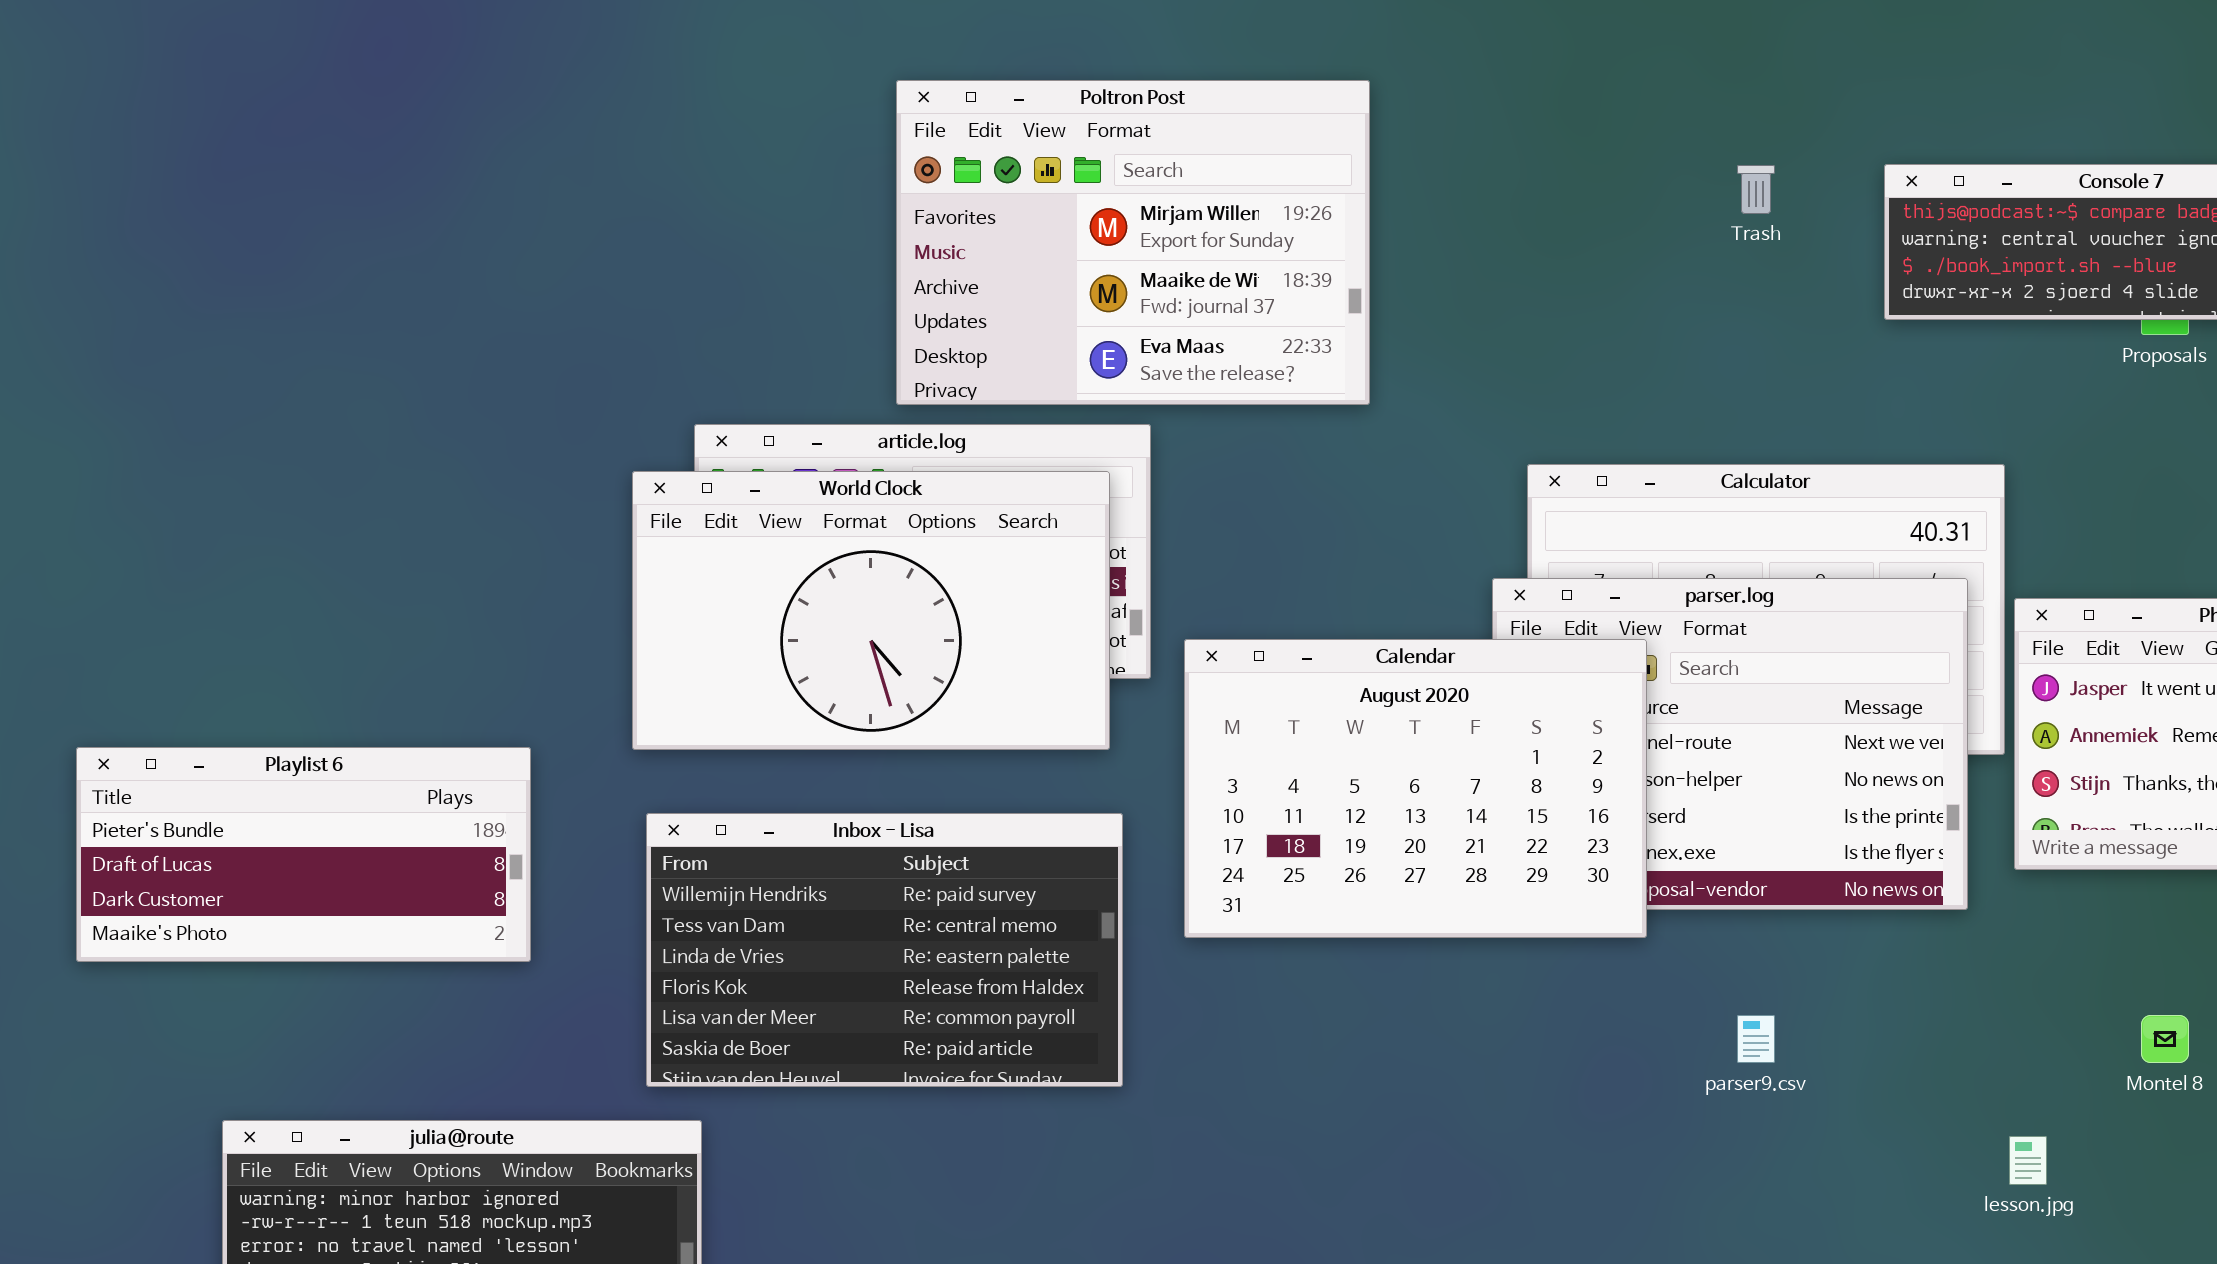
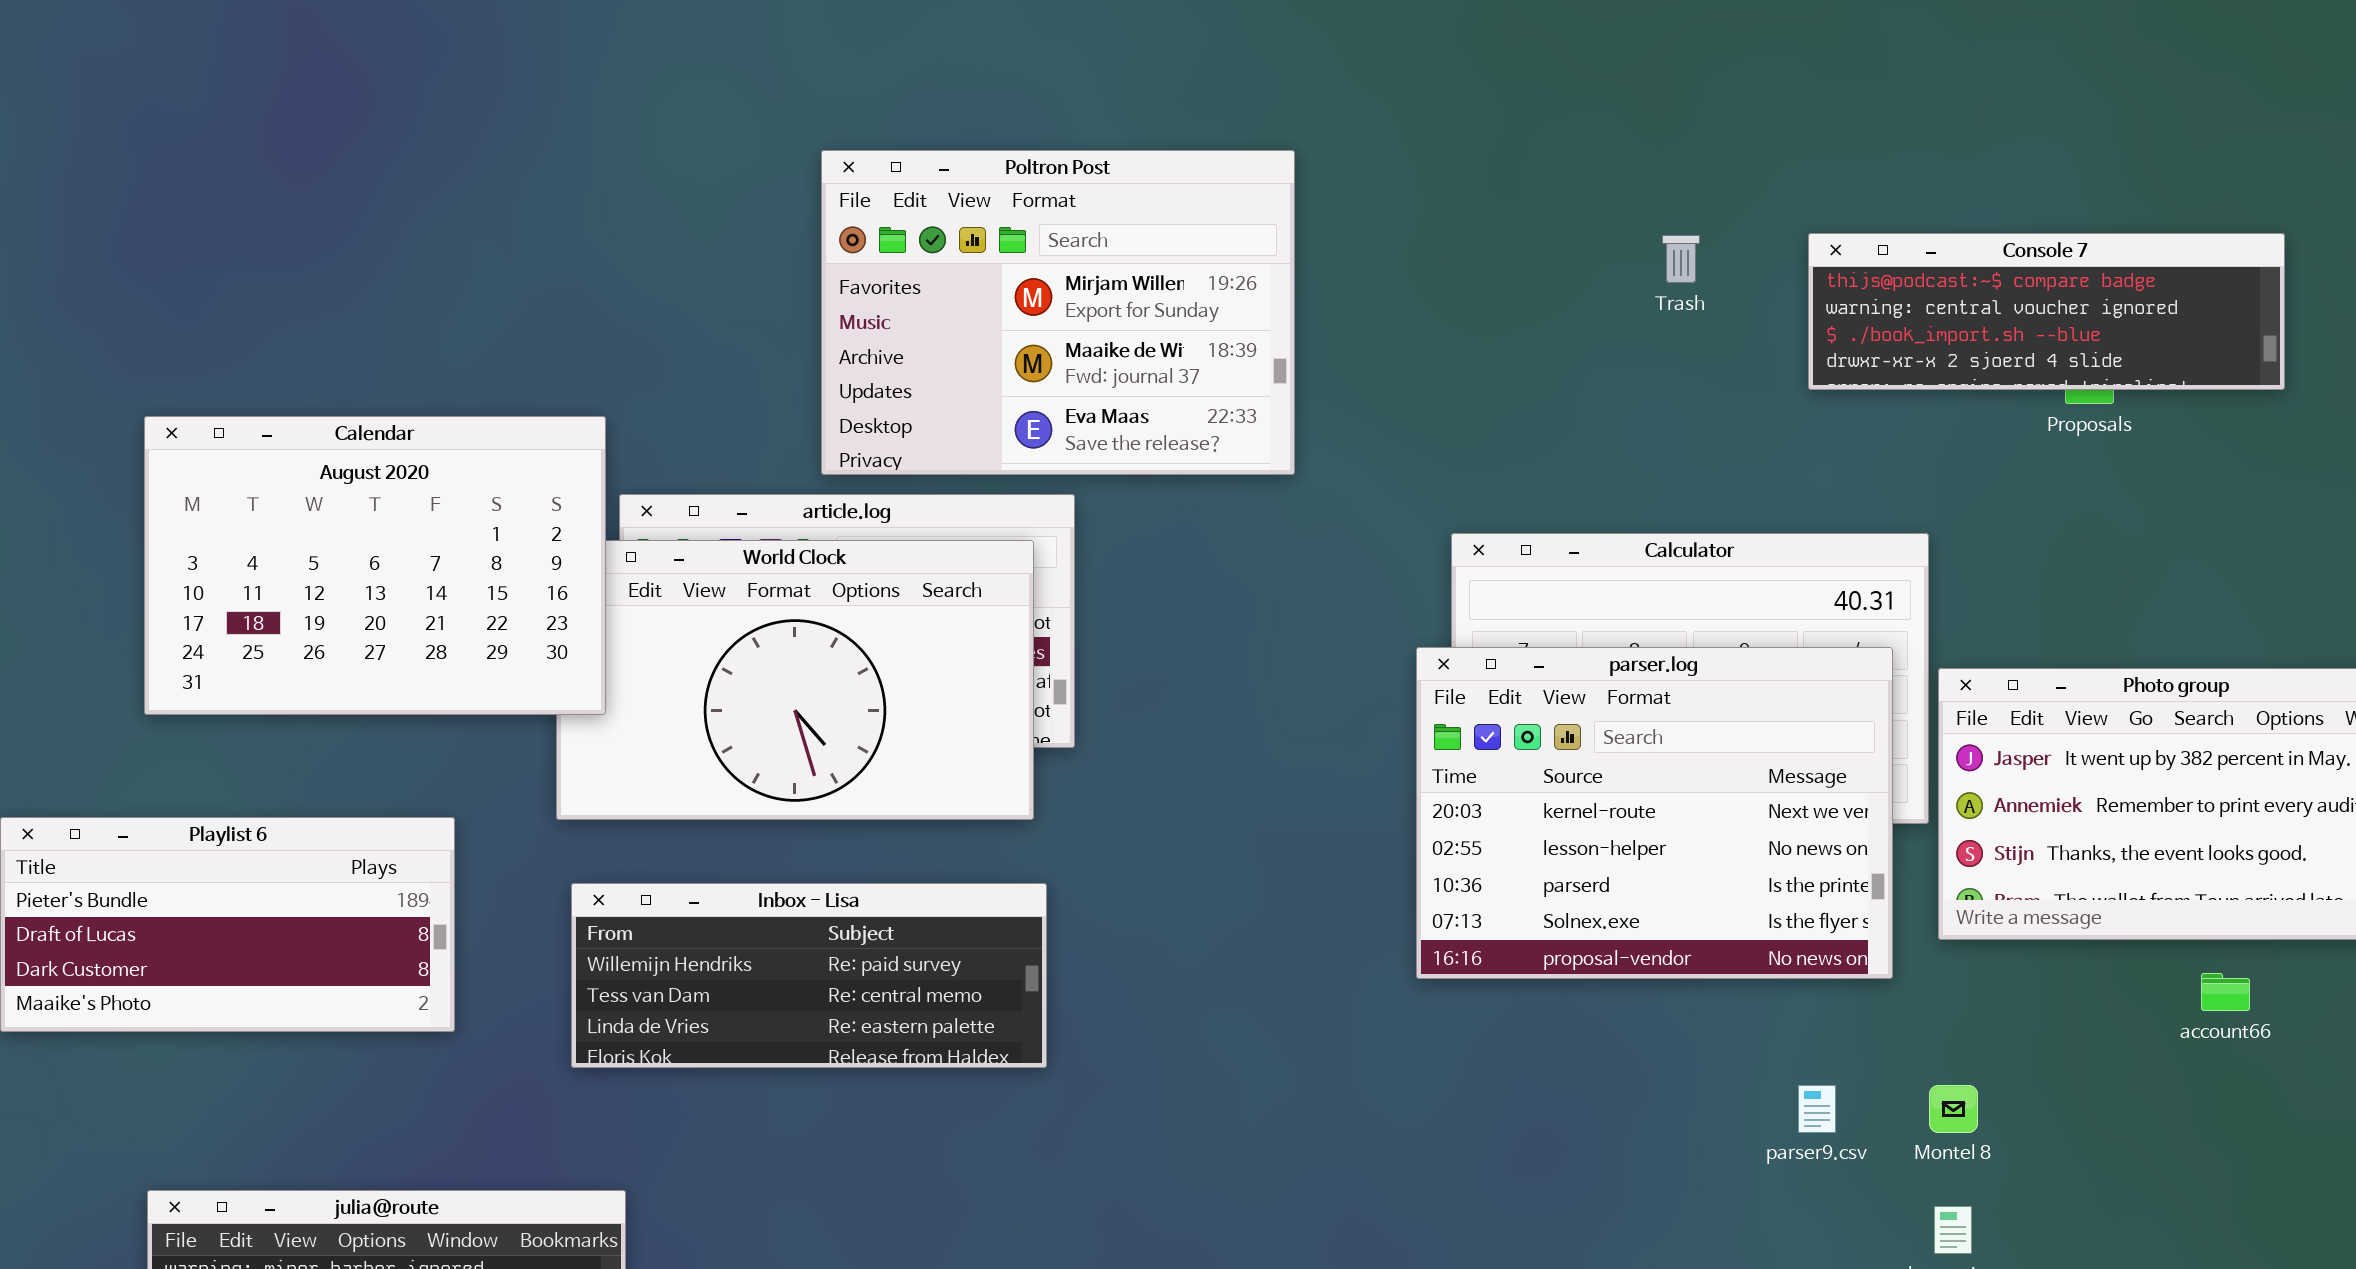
Calendar: [1184,639,1647,938] -> [144,416,606,715], moved
Inbox - Lisa: [646,813,1123,1087] -> [571,883,1047,1068], resized
parser9.csv: [1737,1015,1775,1063] -> [1798,1085,1836,1133], moved
Montel 8: [2141,1015,2189,1063] -> [1929,1085,1978,1133], moved

